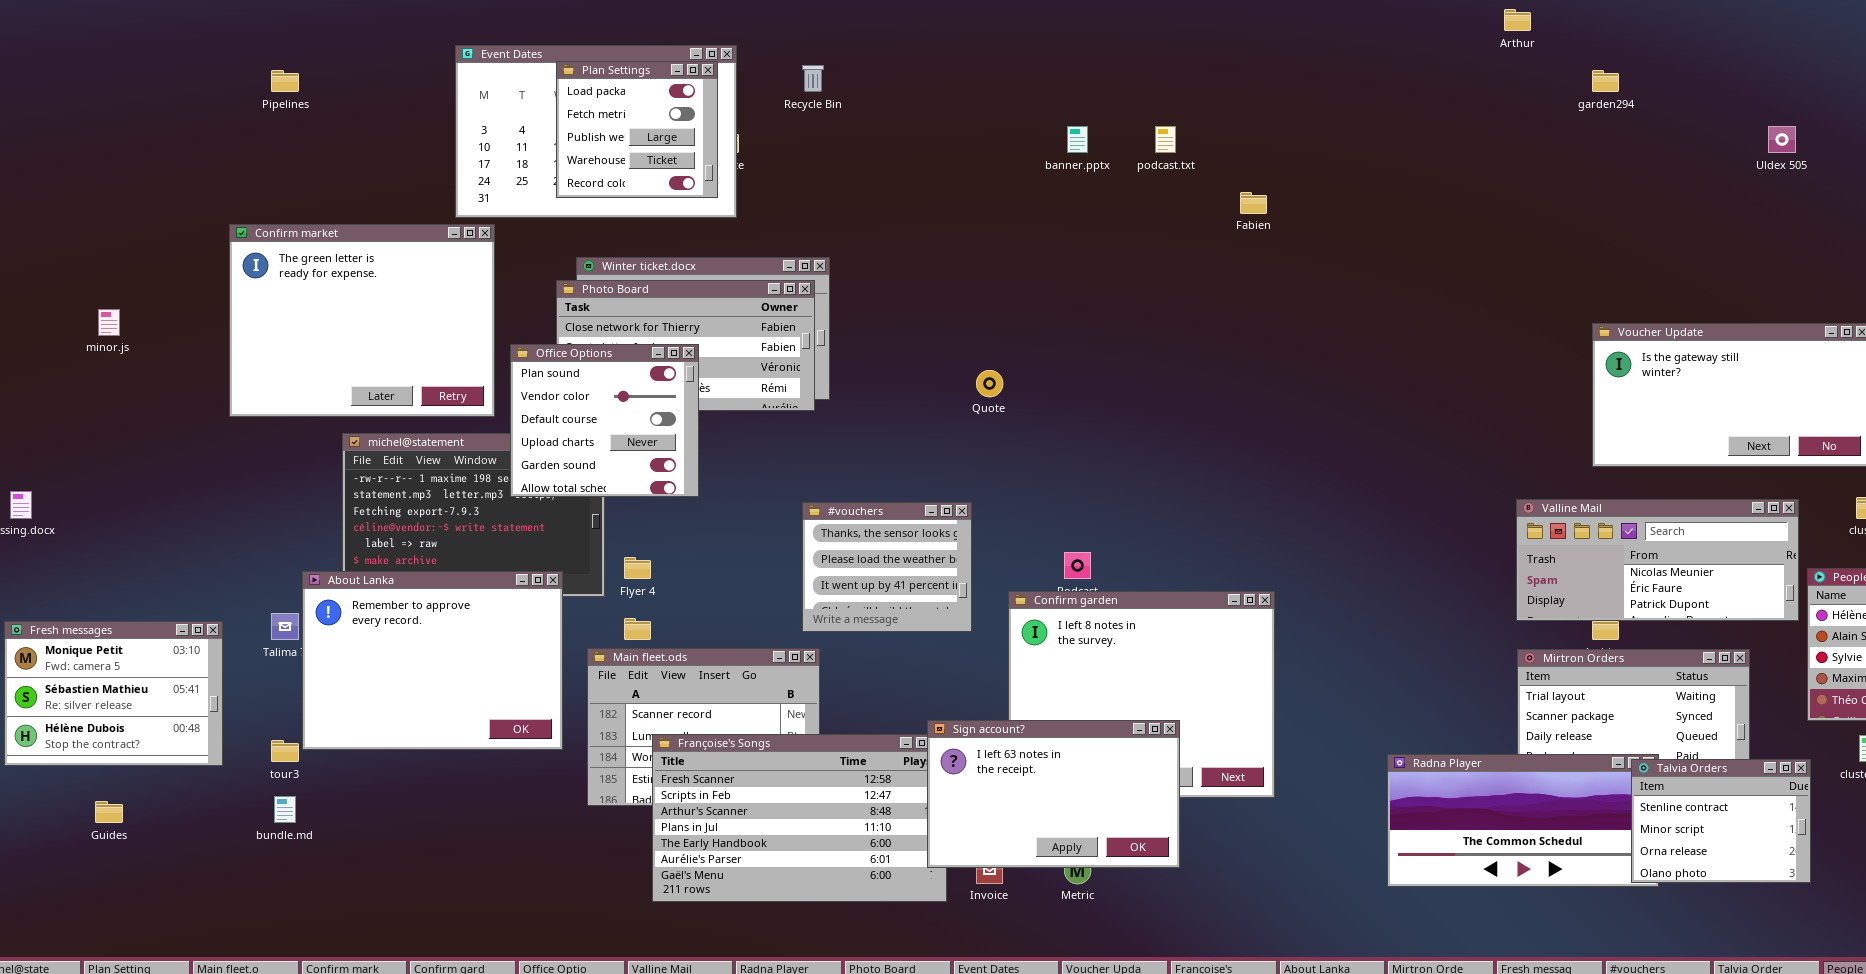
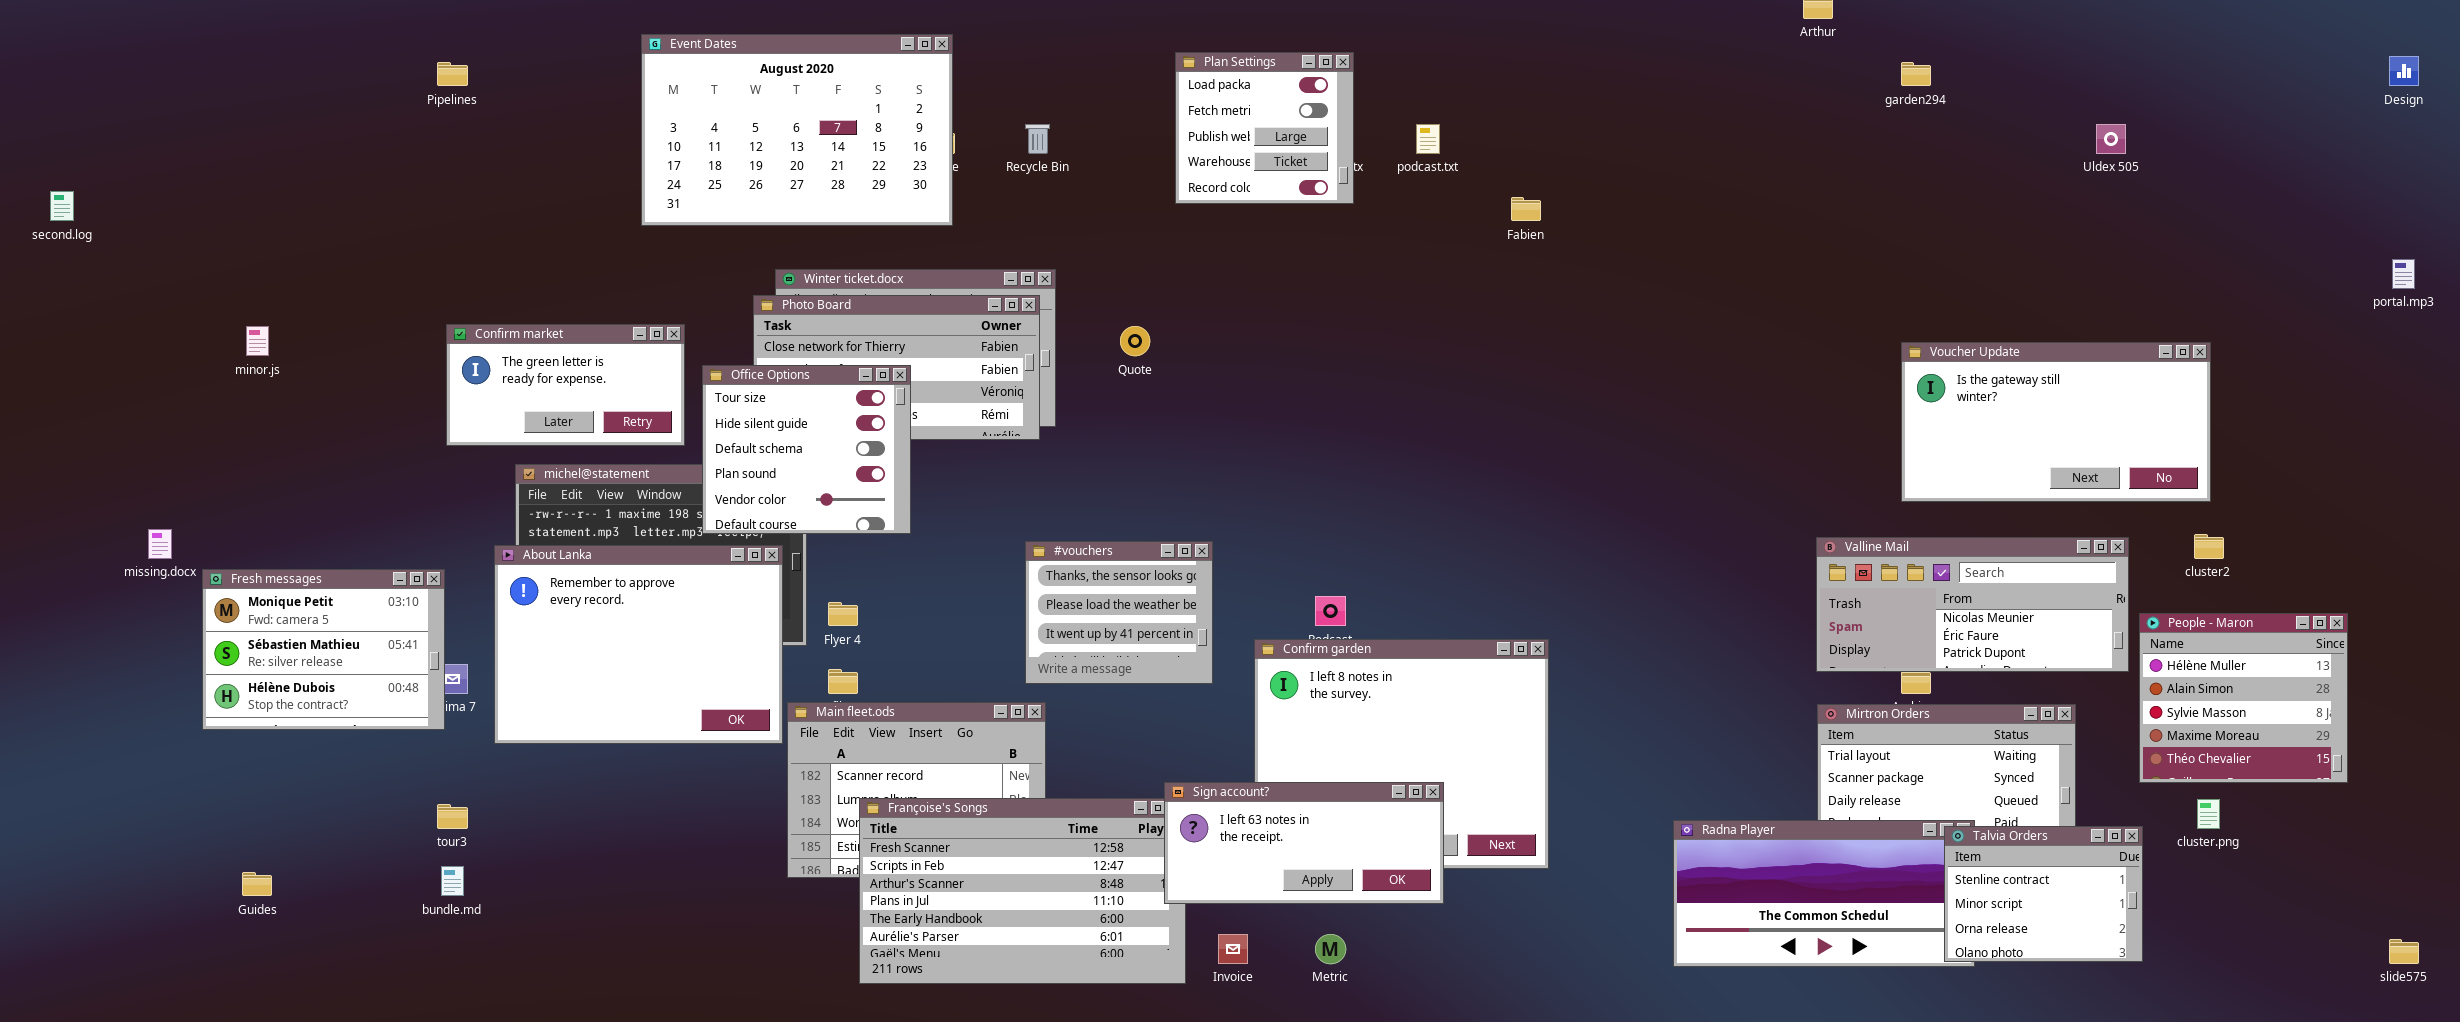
Plan Settings: [556,61,718,198] -> [1175,52,1354,204], moved
Recycle Bin: [802,65,824,92] -> [1025,124,1050,154], moved
Confirm market: [229,224,495,417] -> [446,324,685,446], resized
Office Options: [510,344,699,497] -> [702,365,911,534], scrolled up 3 rows
Quote: [976,370,1003,397] -> [1120,326,1150,356], moved
About Lanka: [302,571,563,750] -> [494,545,783,744], moved
Fresh messages: [4,621,223,766] -> [202,569,445,730], moved
Sign account?: [927,720,1180,868] -> [1164,782,1444,904], resized

